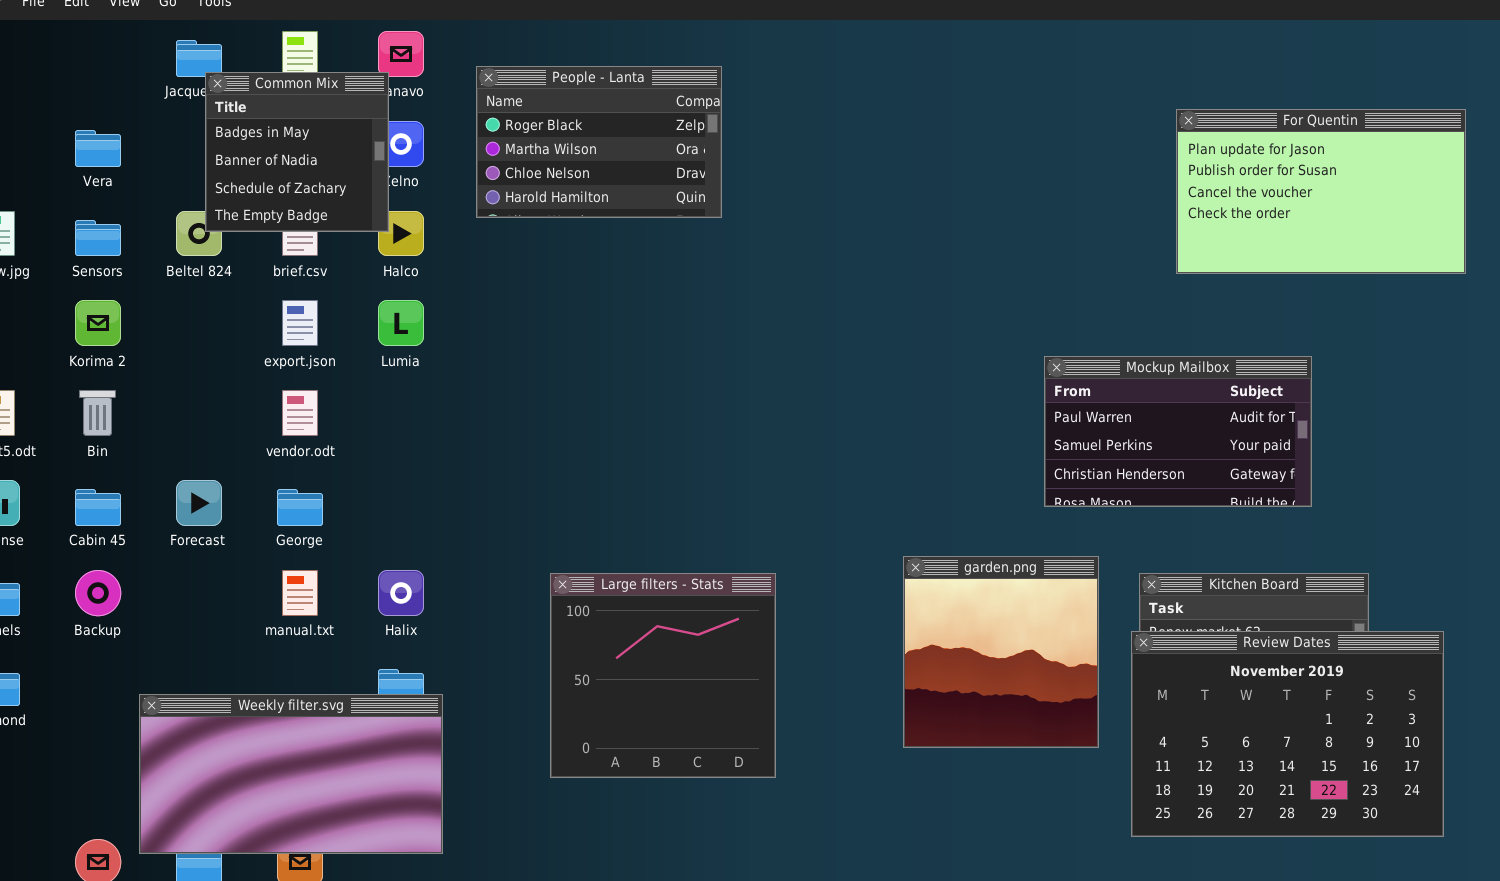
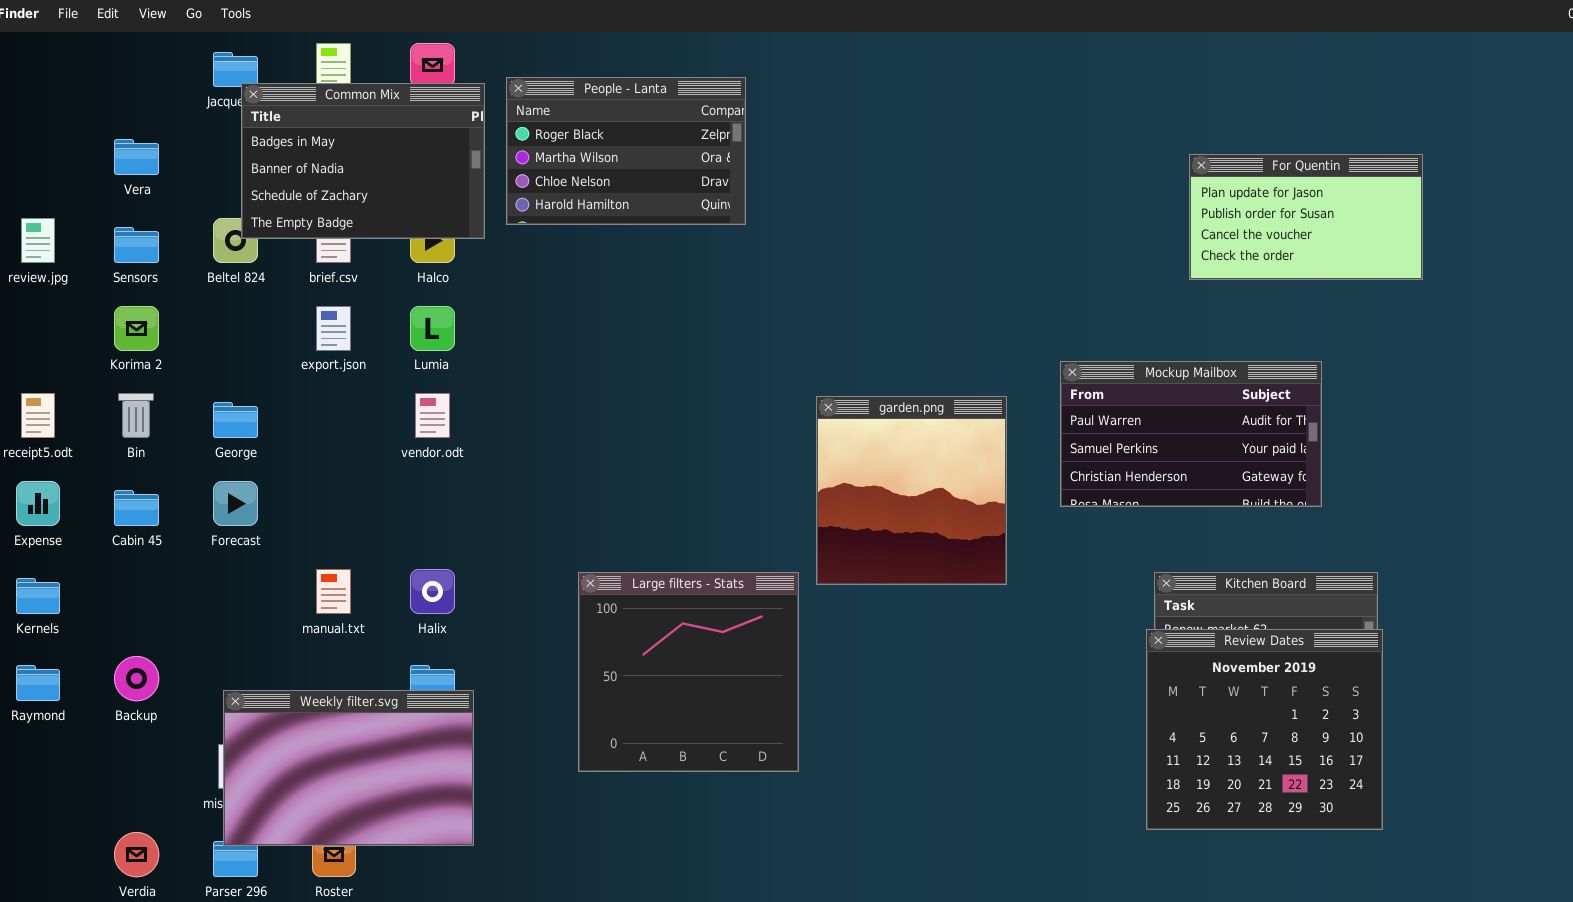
Common Mix: [205,72,389,232] -> [241,83,485,239], resized
For Quentin: [1176,109,1466,274] -> [1189,154,1423,280], resized
vendor.odt: [282,390,318,436] -> [415,393,450,438], moved
George: [277,489,323,526] -> [213,402,258,438], moved
garden.png: [903,556,1099,748] -> [816,396,1007,585], moved
Backup: [75,570,121,616] -> [114,656,159,701], moved
Review Dates: [1131,631,1444,837] -> [1146,629,1383,830], resized
Weekly filter.svg: [139,694,443,854] -> [223,690,474,846], resized

